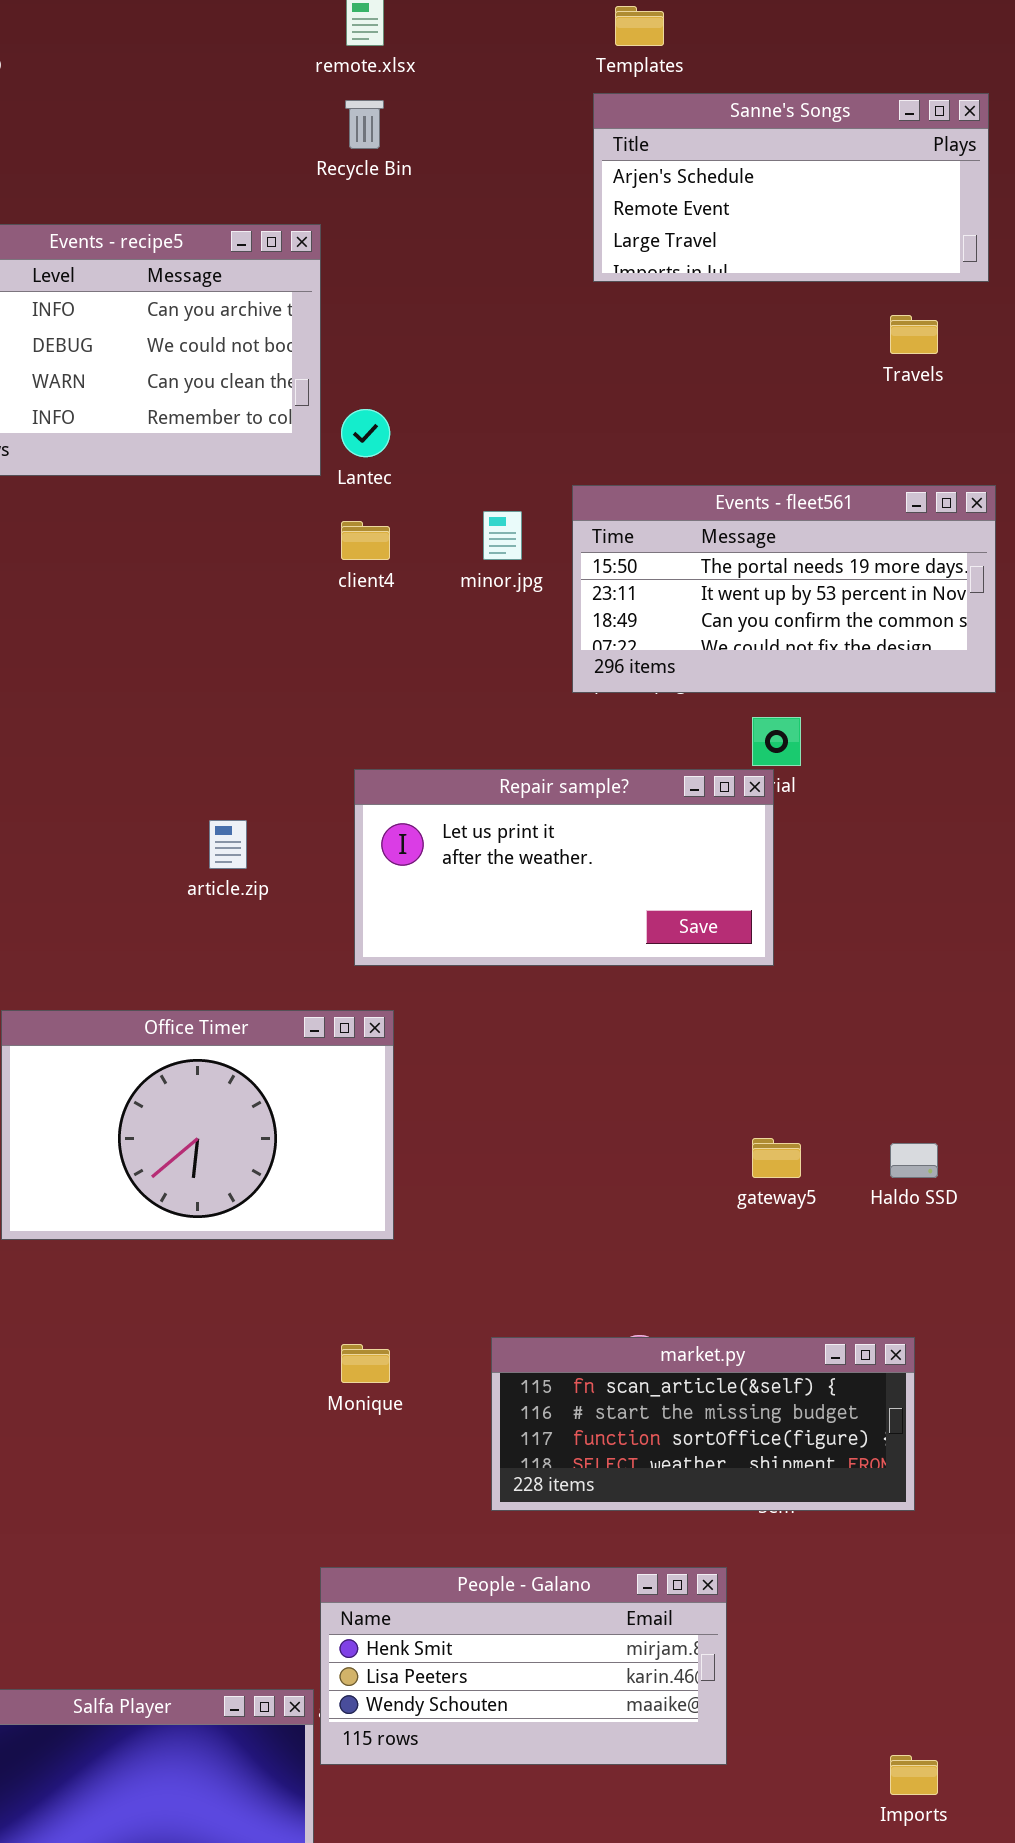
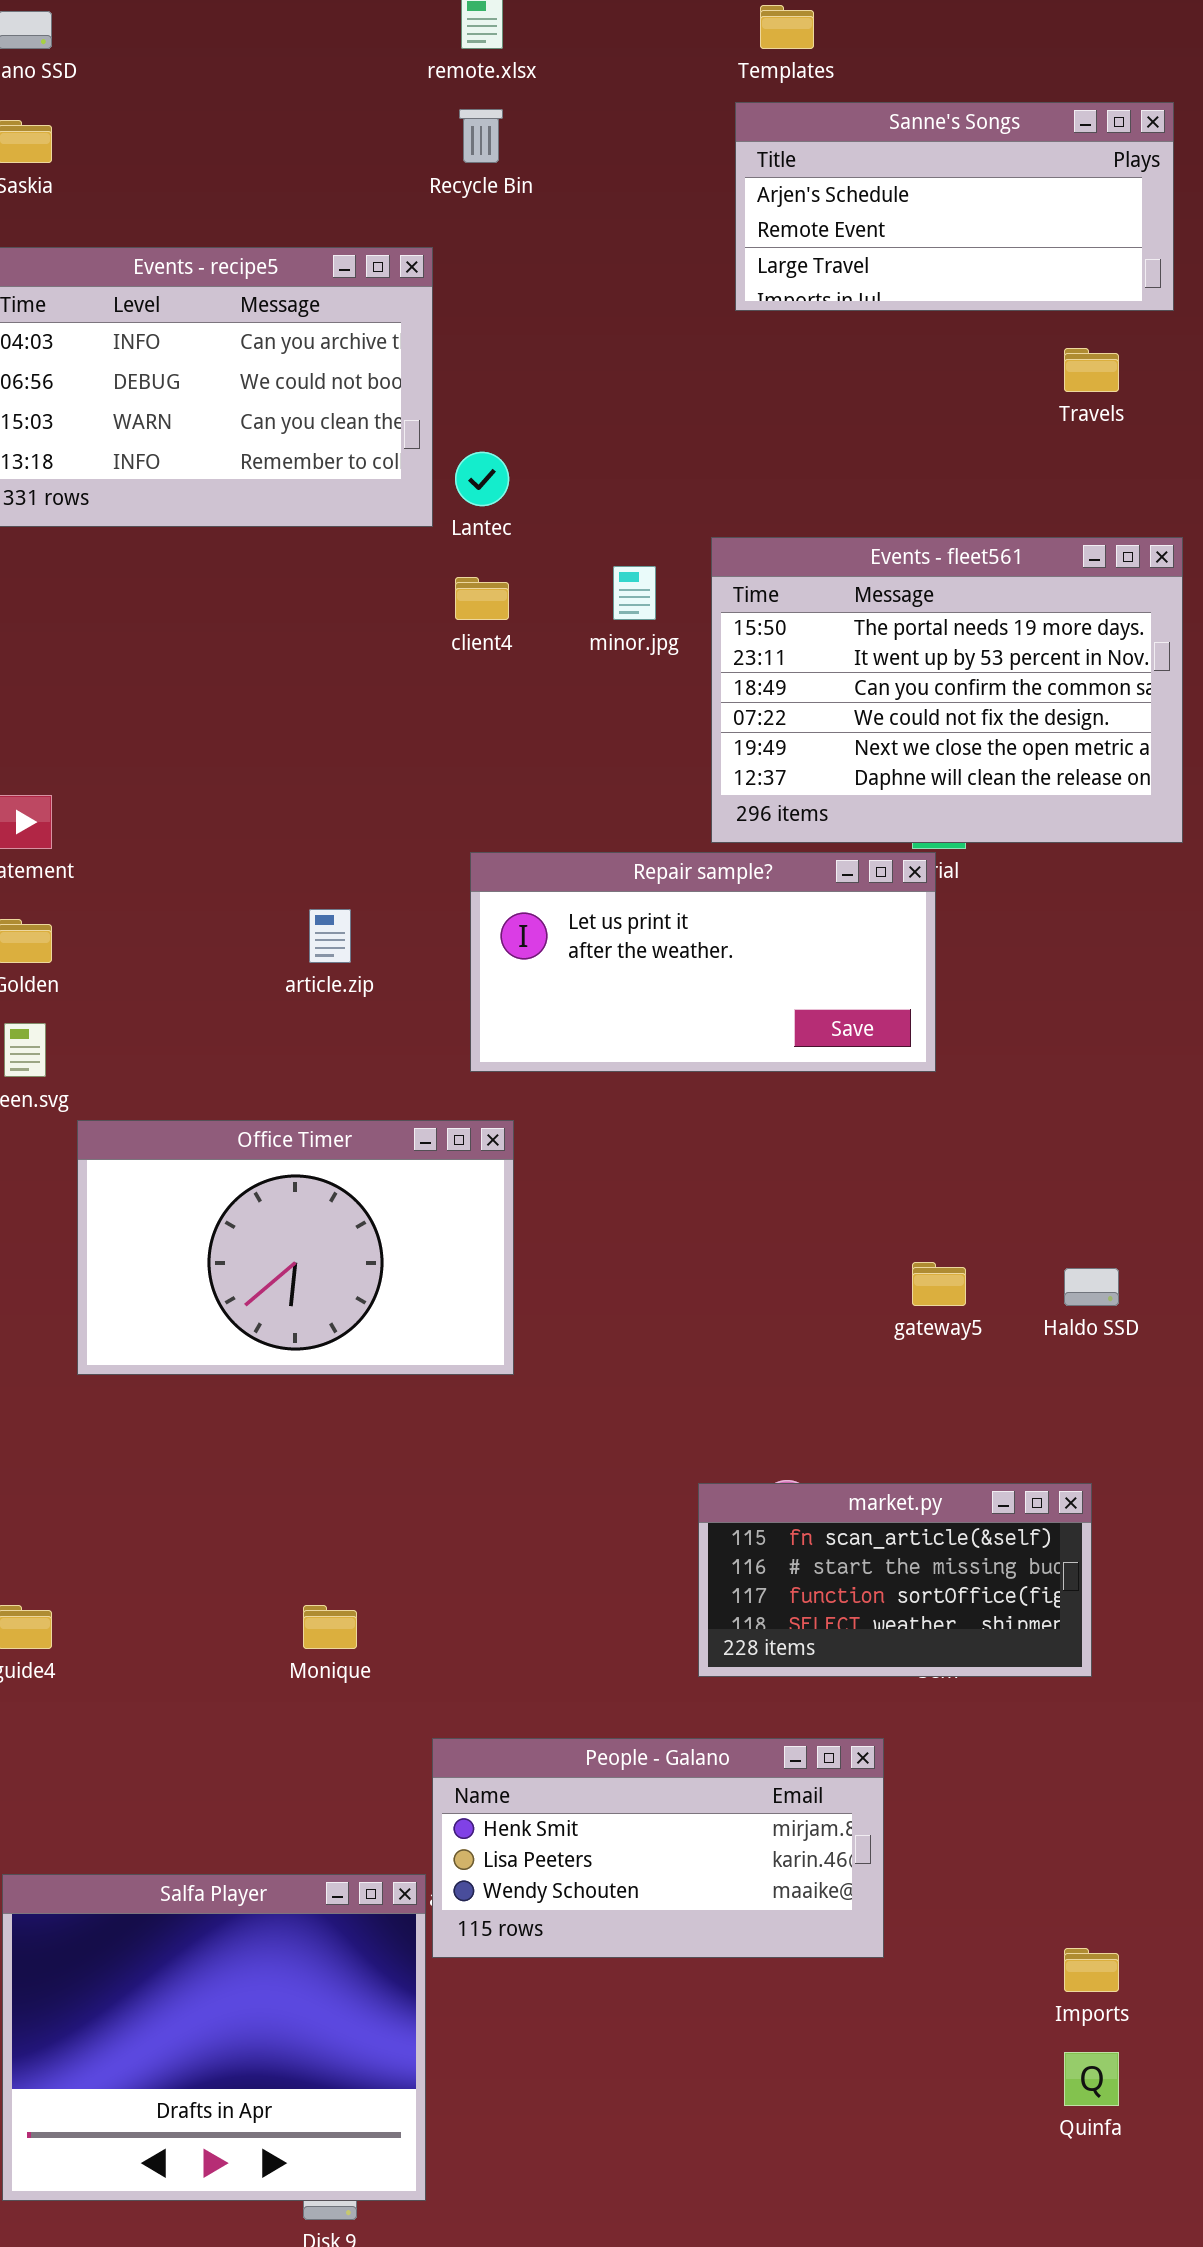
Events - fleet561: [572,485,996,693] -> [711,537,1183,843], resized
market.py: [491,1337,915,1511] -> [698,1483,1092,1677], resized
Monique: [341,1344,390,1383] -> [303,1605,357,1649], moved

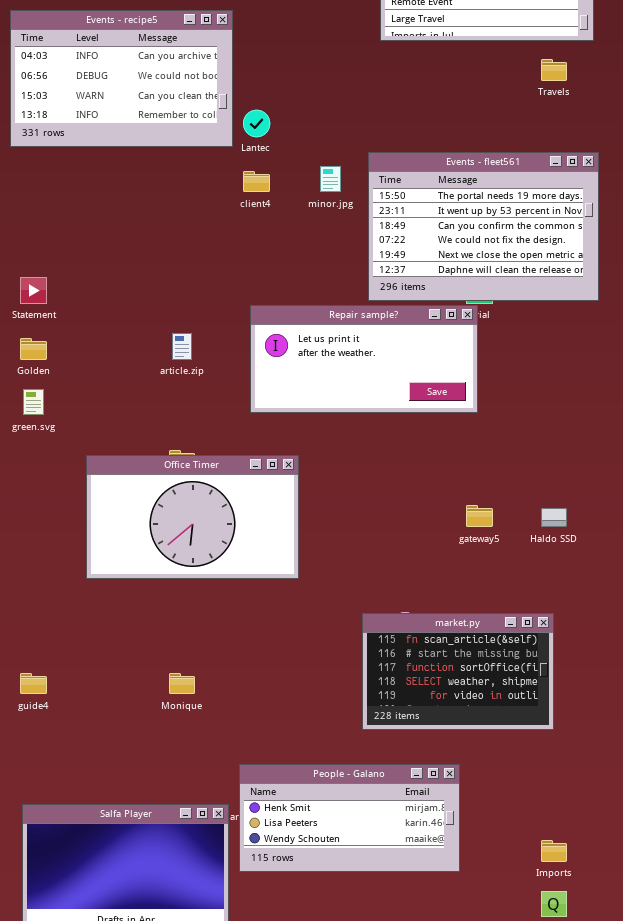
Office Timer: [77,1120,514,1375] -> [86,455,299,579], moved
market.py: [698,1483,1092,1677] -> [362,613,554,730], resized
People - Galano: [432,1738,884,1958] -> [239,764,460,872], moved

